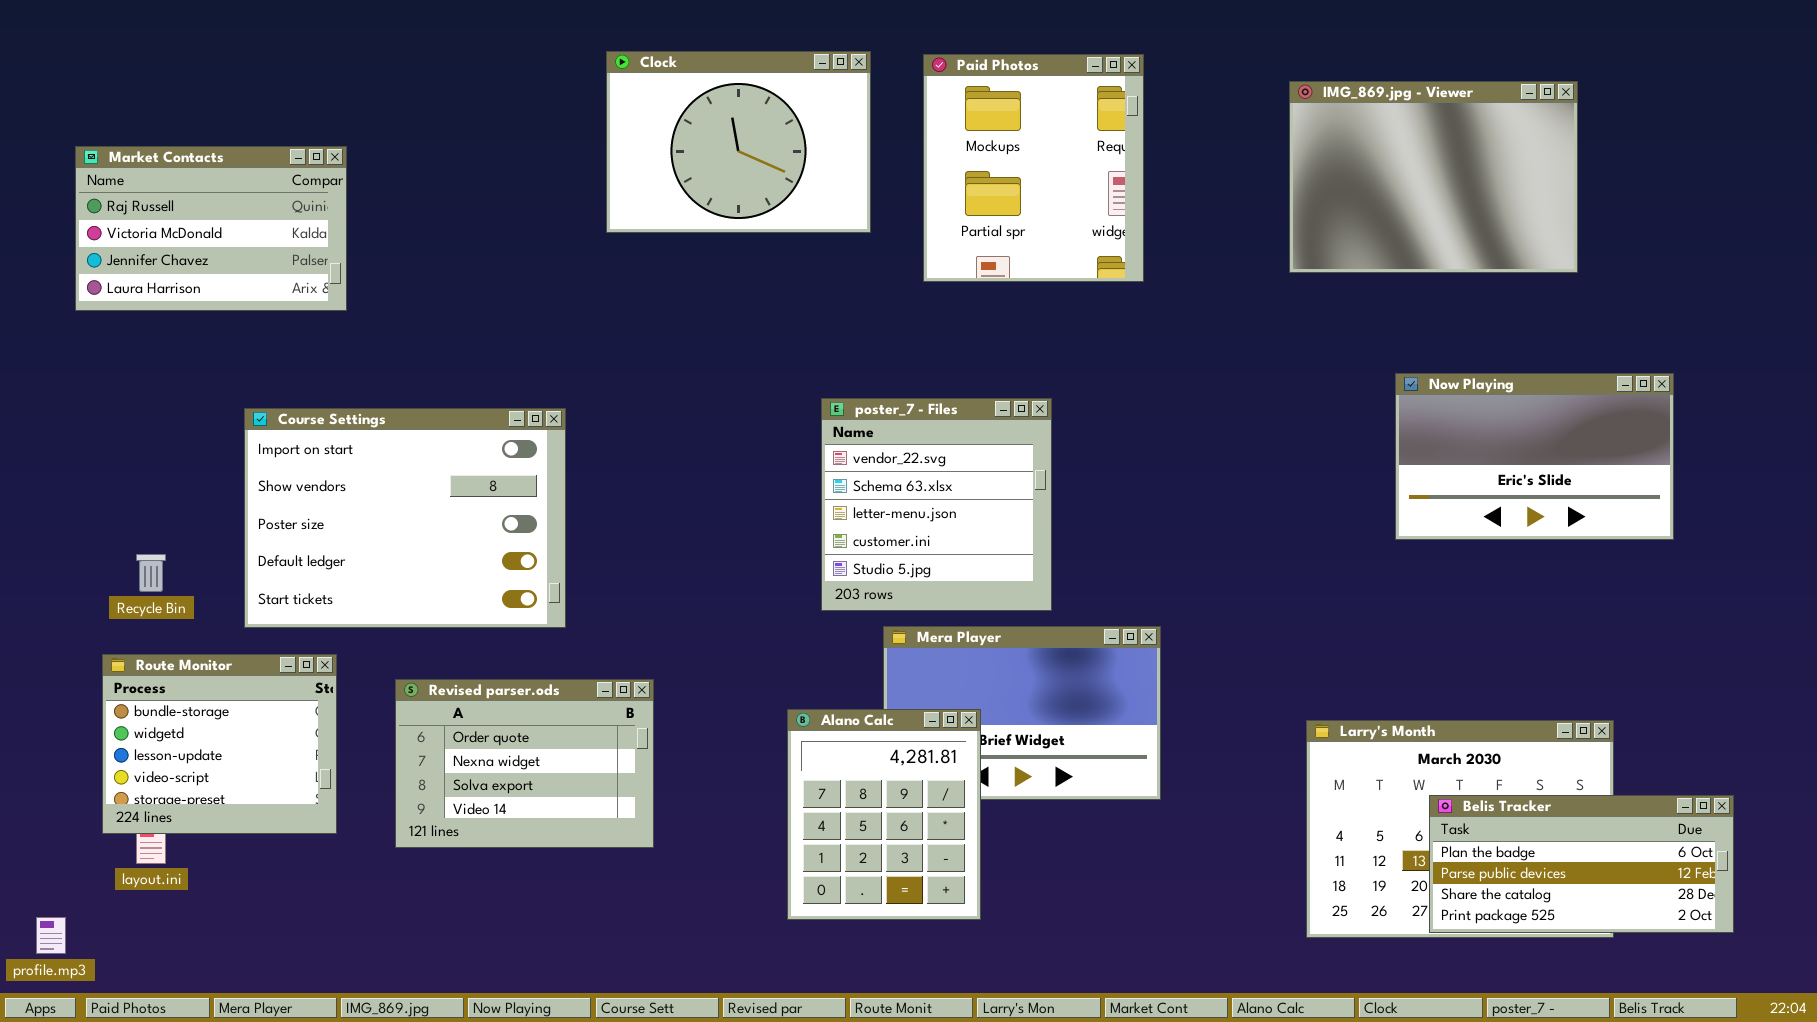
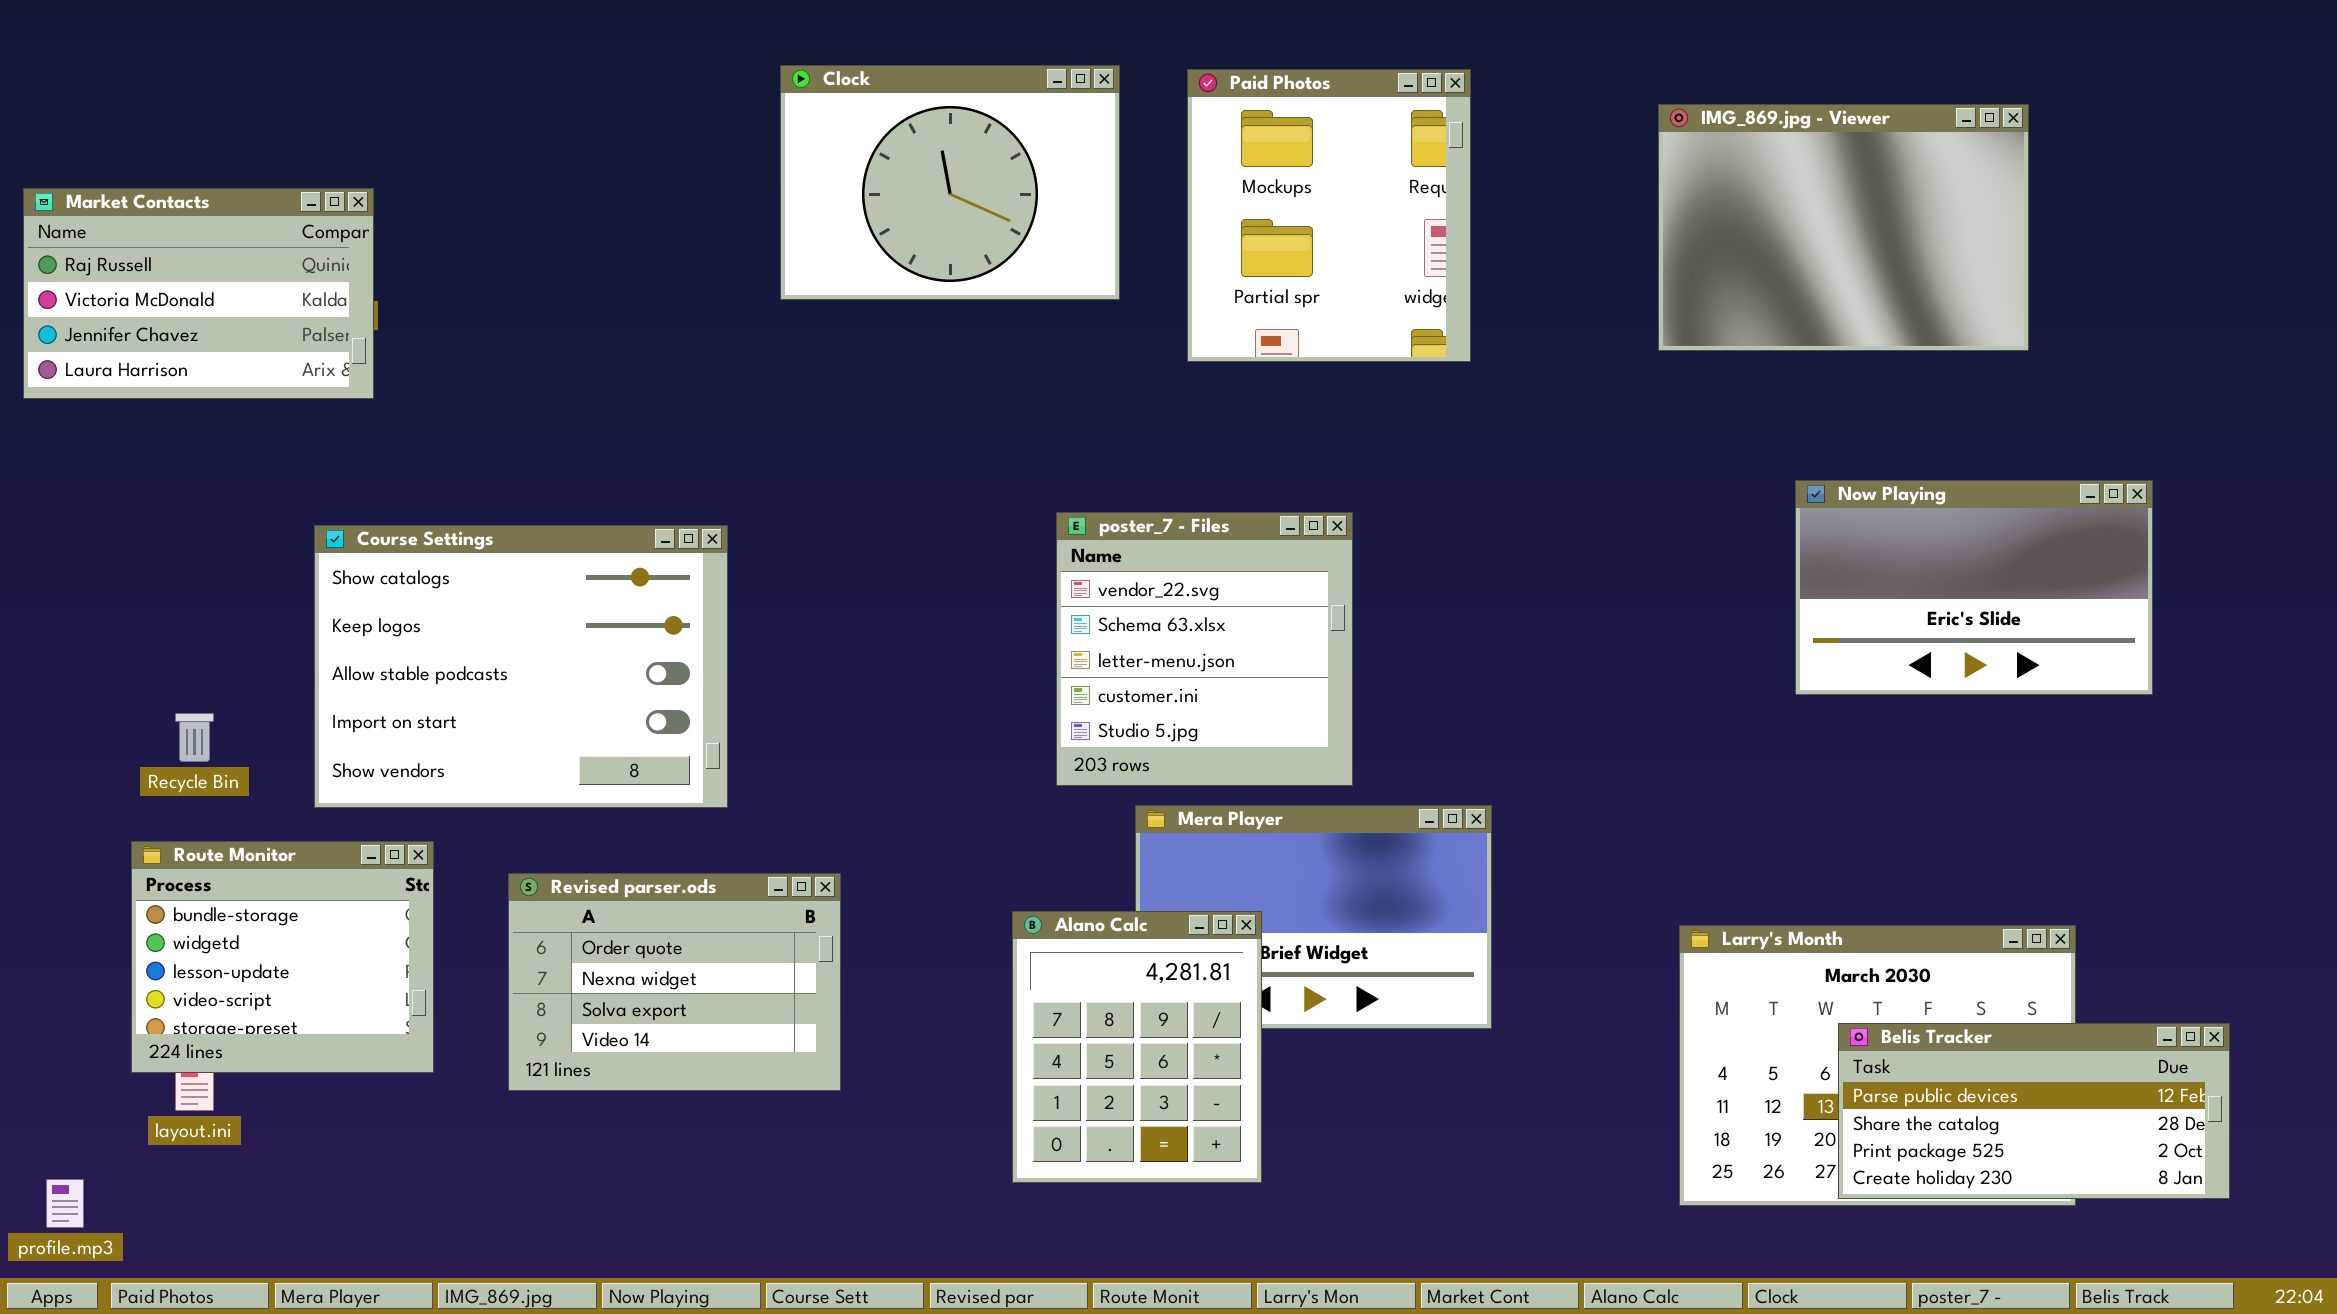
Market Contacts: [75,146,347,311] -> [23,188,374,399], moved
Course Settings: [244,408,566,628] -> [314,525,728,808], scrolled up 3 rows
Belis Tracker: [1429,795,1734,933] -> [1838,1023,2230,1199], scrolled down 1 row

